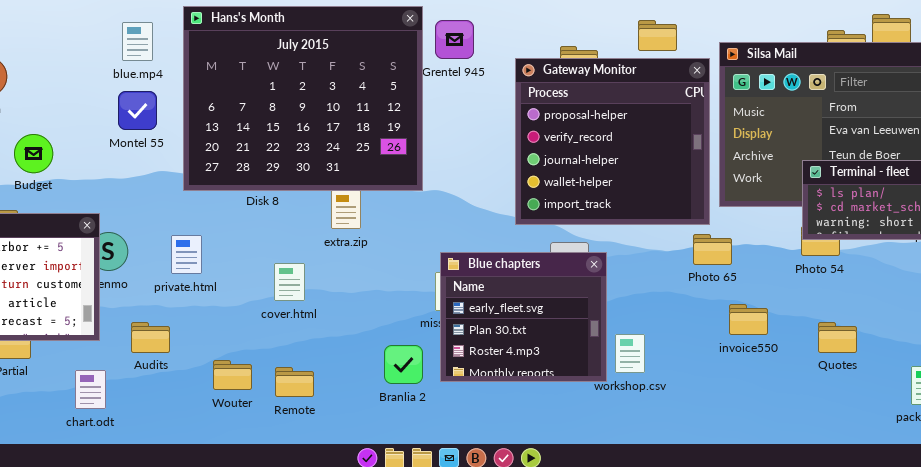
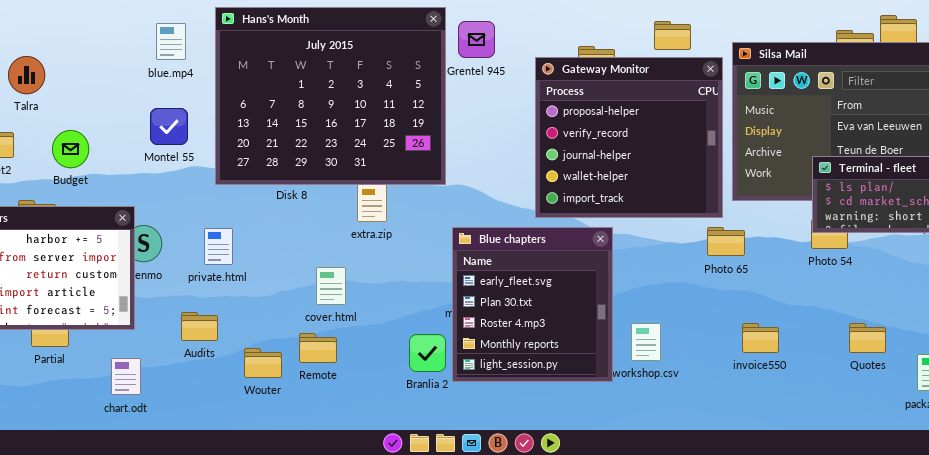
Montel 55: [118,91,157,130] -> [150,108,188,145], moved
Blue chapters: [440,252,607,382] -> [452,227,613,382], moved, resized
cover.html: [274,263,305,301] -> [316,267,346,305], moved
invoice550: [729,304,768,335] -> [742,323,779,353], moved
Audits: [131,322,170,353] -> [181,312,218,341], moved
Quotes: [818,322,857,353] -> [849,323,886,353], moved
Remote: [275,367,314,397] -> [299,333,337,363], moved

